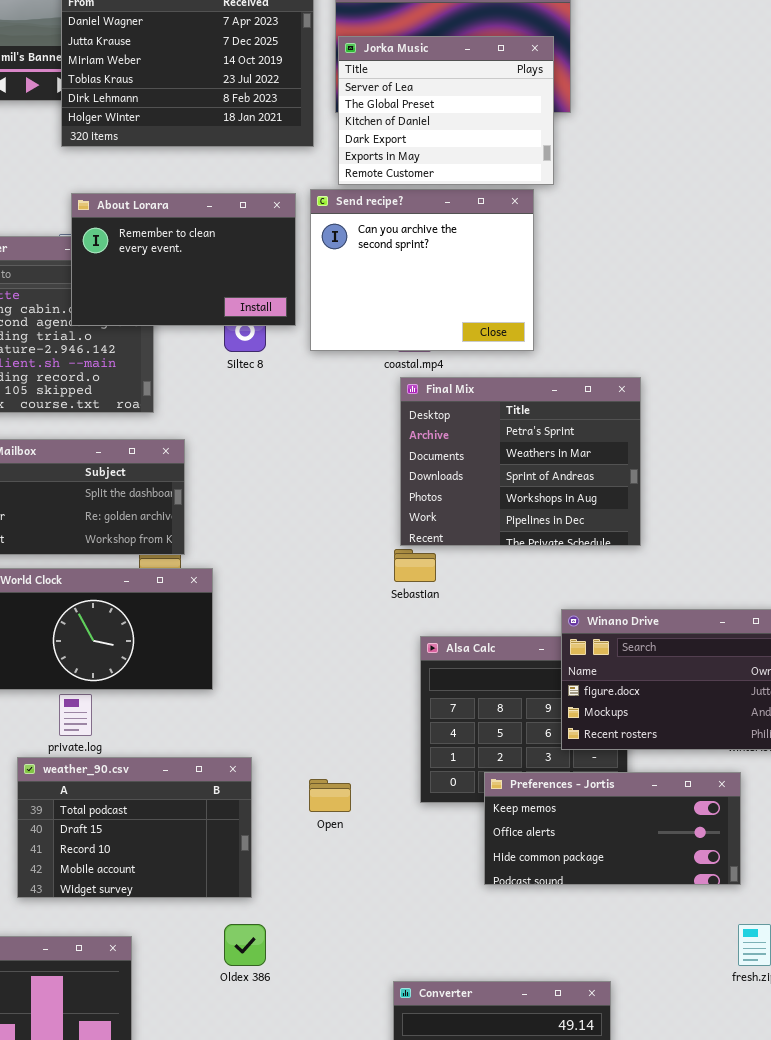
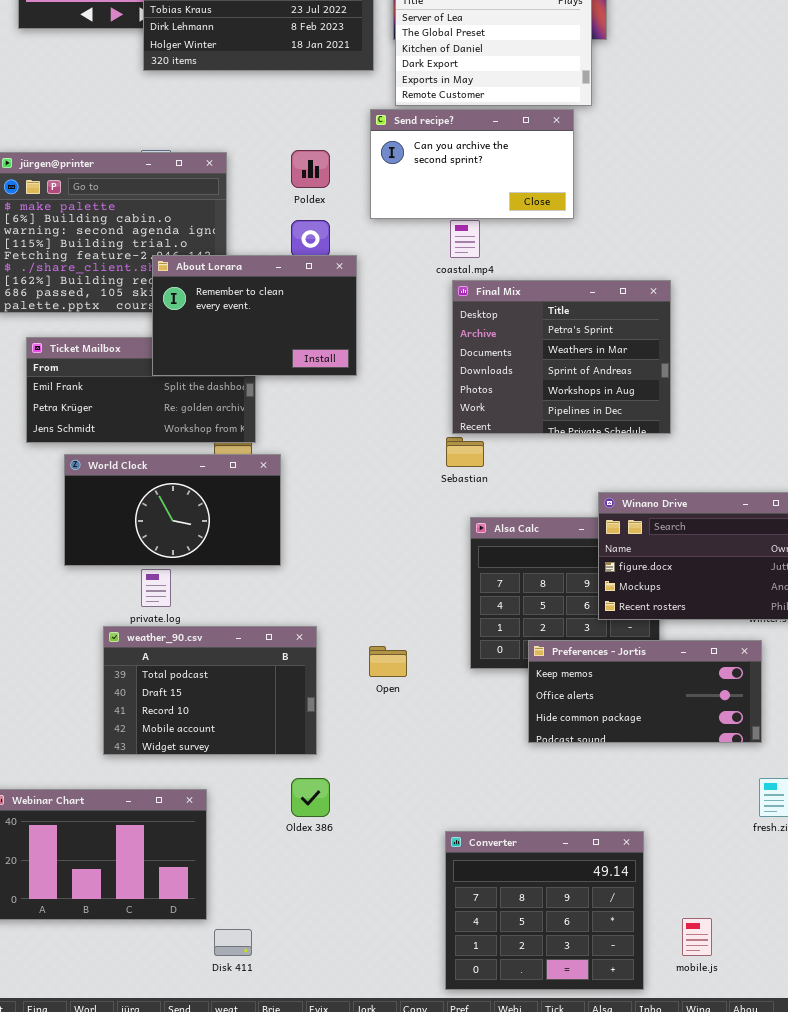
Send recipe?: [310,189,534,351] -> [370,109,574,219], resized
About Lorara: [71,193,296,326] -> [152,255,357,376], moved

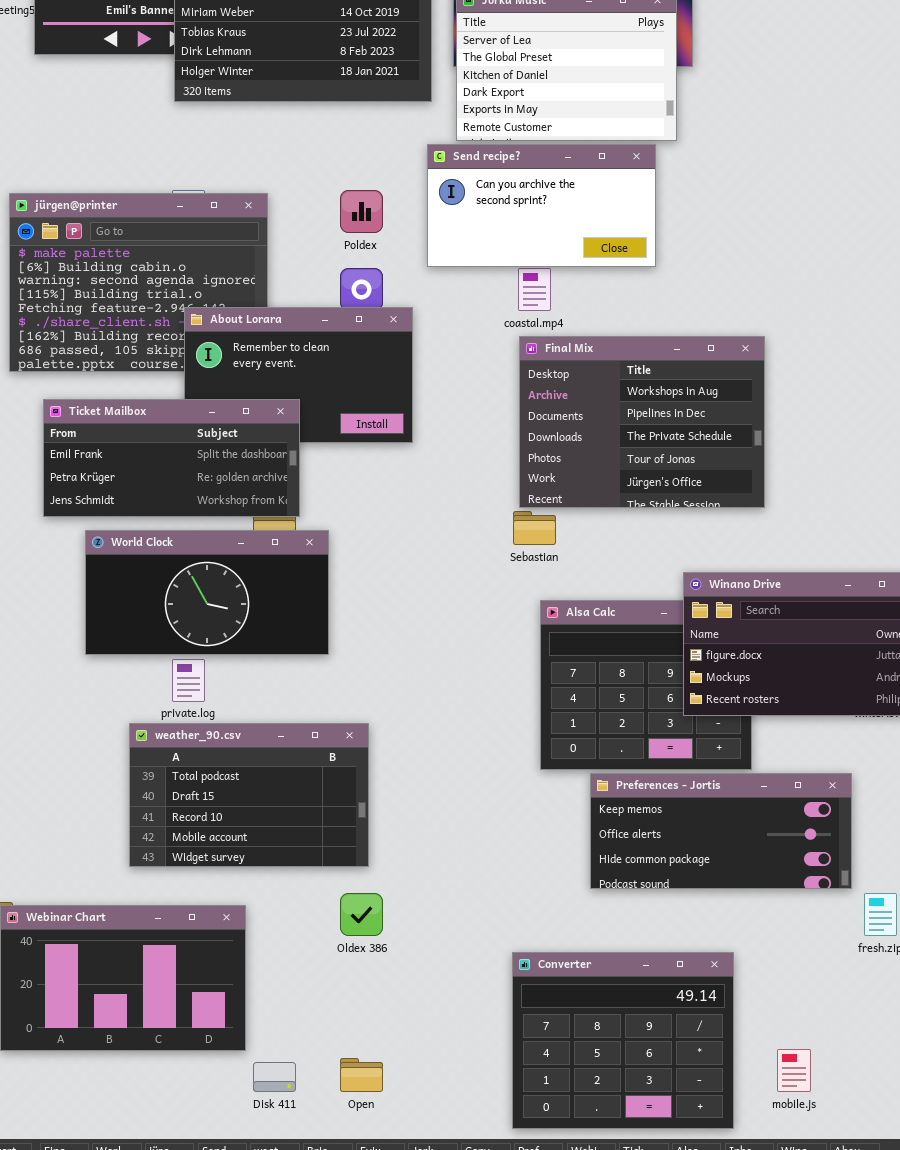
Final Mix: [452,280,671,434] -> [519,336,765,508], scrolled down 3 rows
Ticket Mailbox: [26,337,256,443] -> [43,399,300,517], raised
Preferences - Jortis: [528,640,762,743] -> [590,773,852,889], moved
Open: [369,646,407,677] -> [340,1058,383,1092], moved

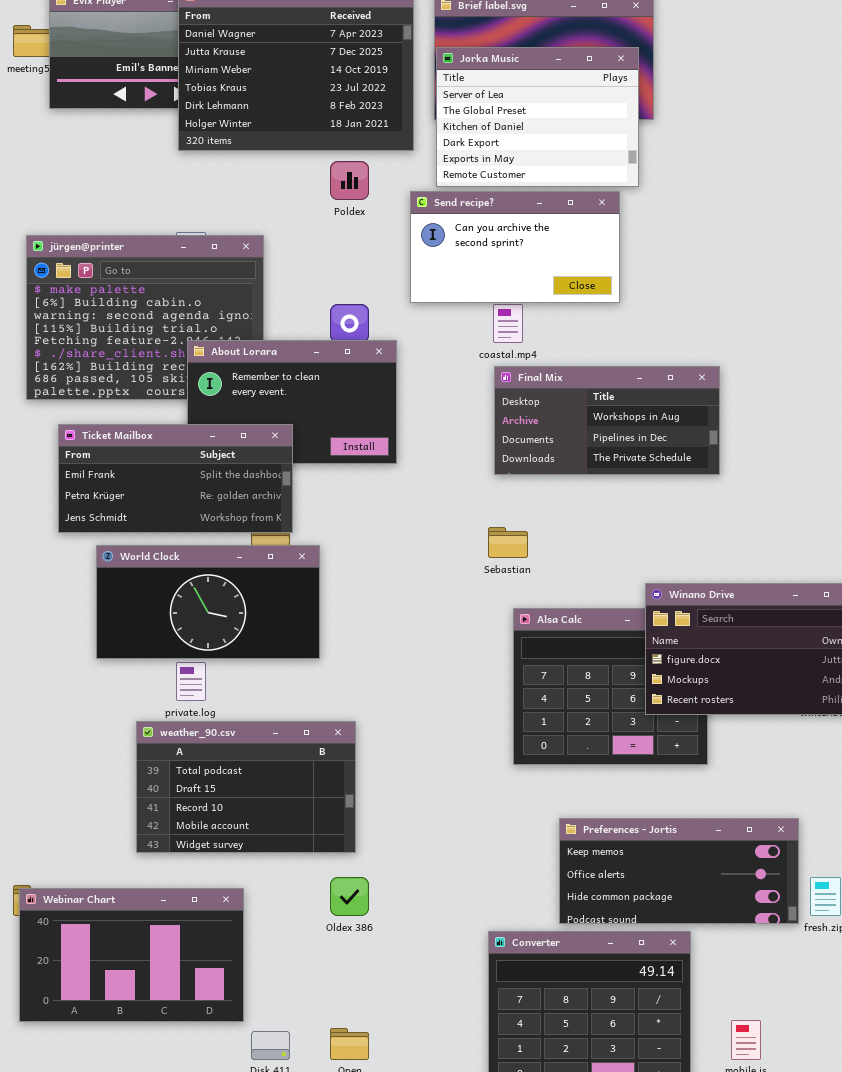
Poldex: [340,190,383,233] -> [330,161,369,200], moved
Final Mix: [519,336,765,508] -> [494,366,720,475], resized
Preferences - Jortis: [590,773,852,889] -> [559,818,799,924], moved

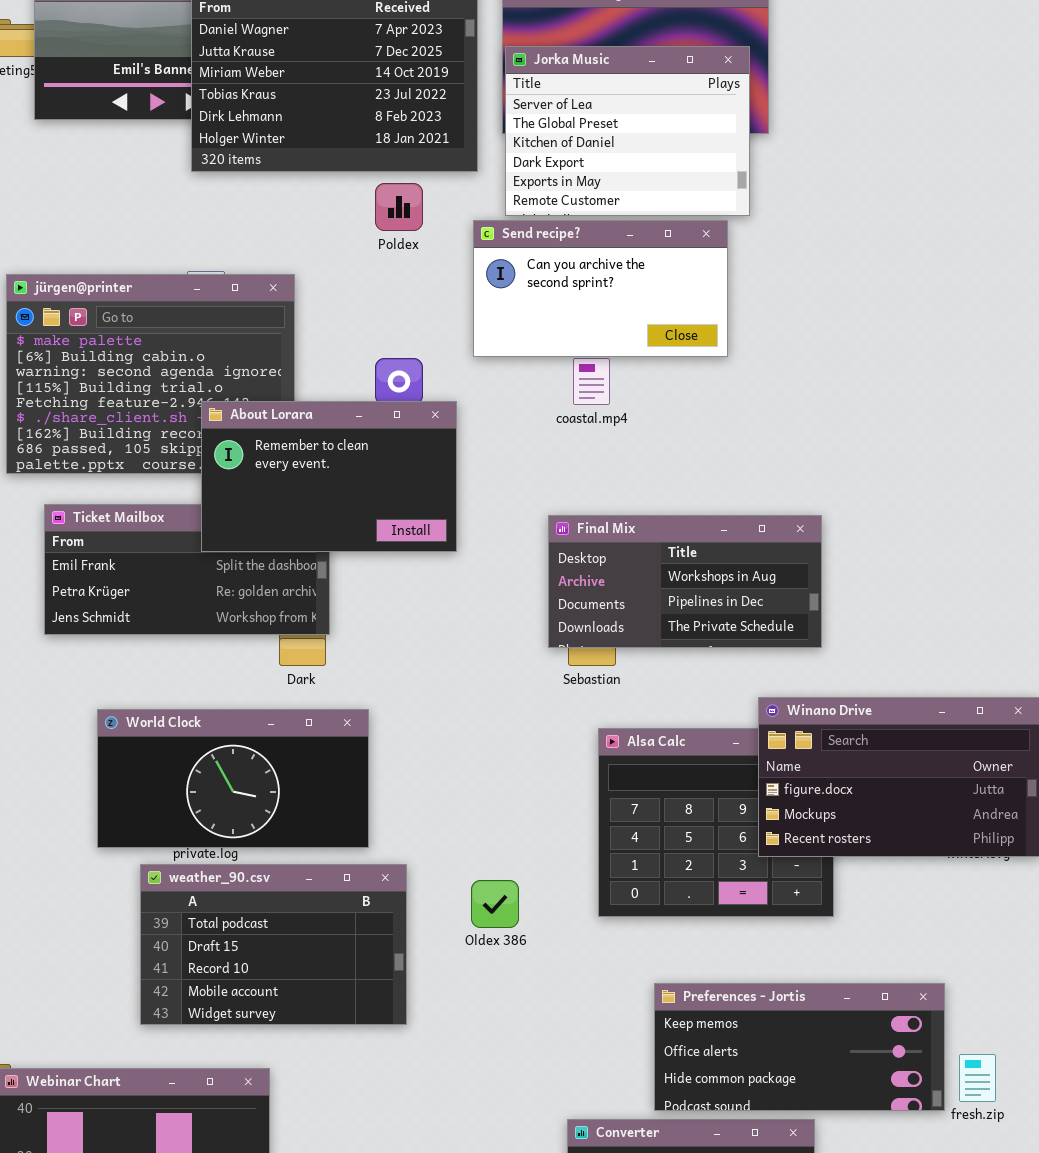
About Lorara: [187,340,397,464] -> [201,401,457,552], raised
Final Mix: [494,366,720,475] -> [548,515,822,648], moved
World Clock: [96,545,320,659] -> [97,709,369,848], moved
Oldex 386: [330,877,369,916] -> [471,880,519,928], moved

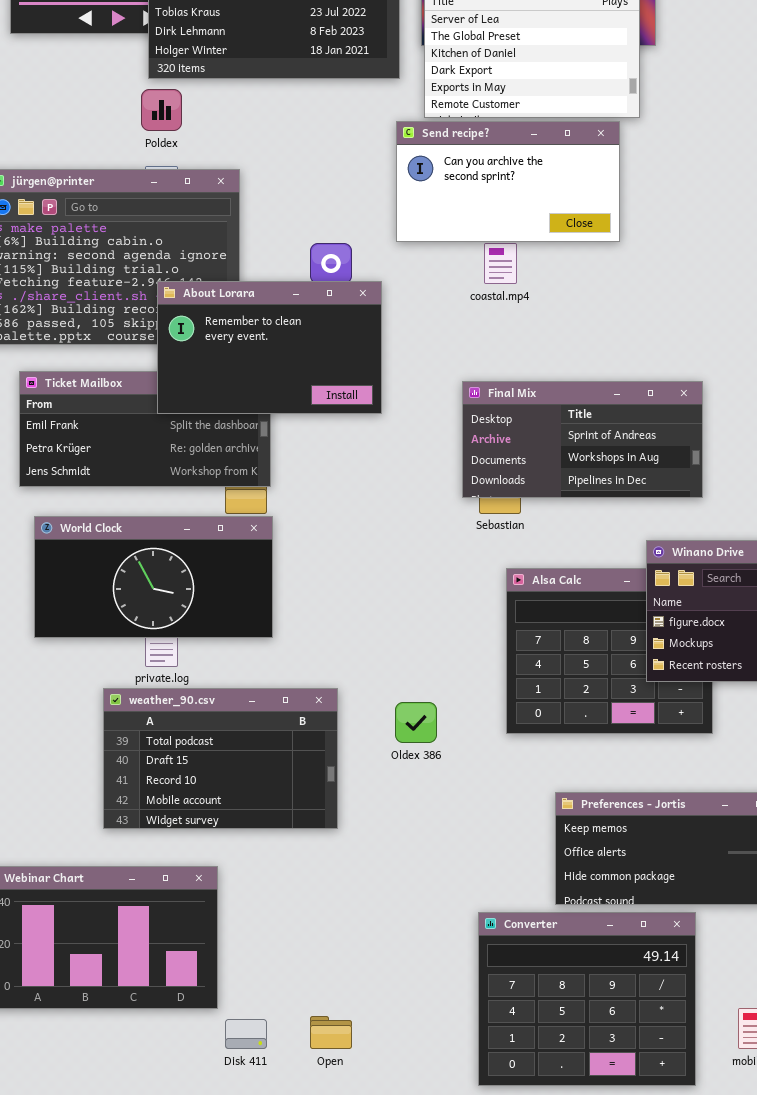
Poldex: [375,183,423,231] -> [141,89,182,131], moved
Final Mix: [548,515,822,648] -> [462,381,703,498], scrolled up 1 row
World Clock: [97,709,369,848] -> [34,516,273,638], moved

